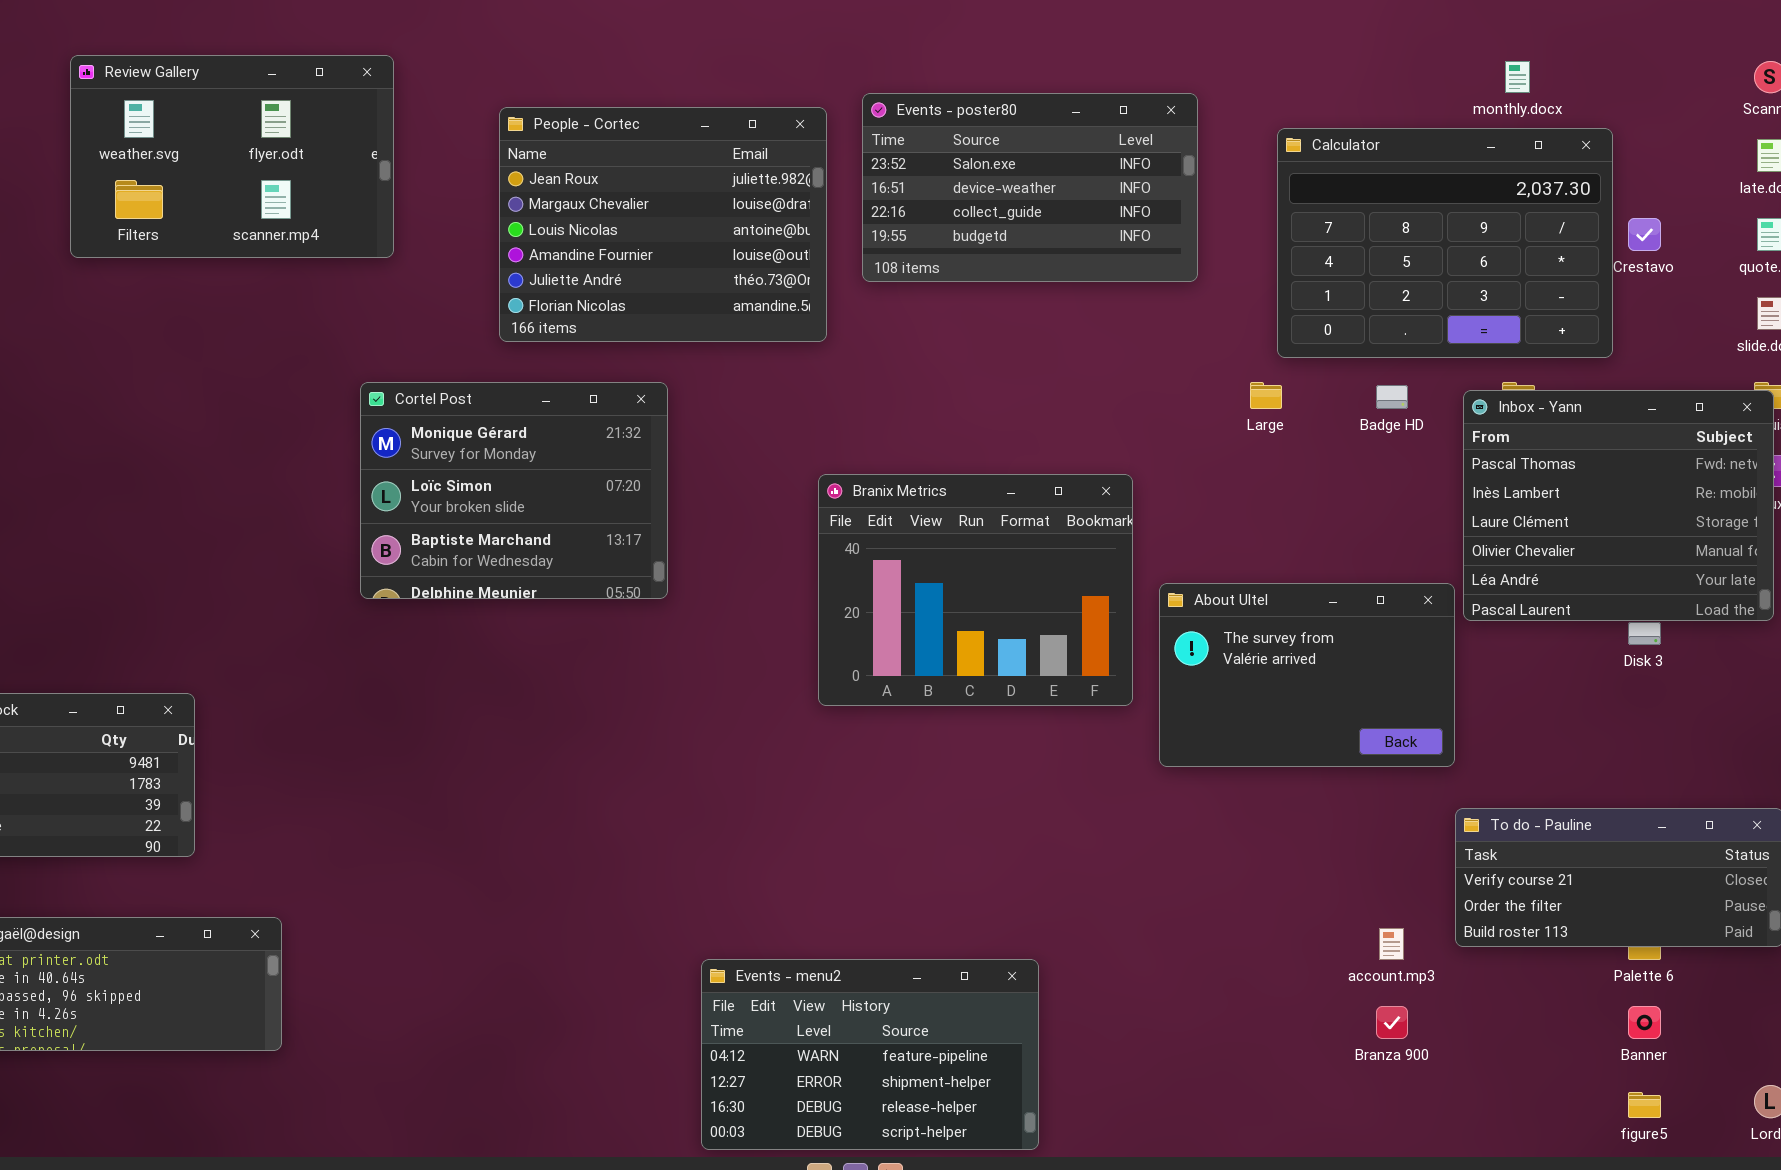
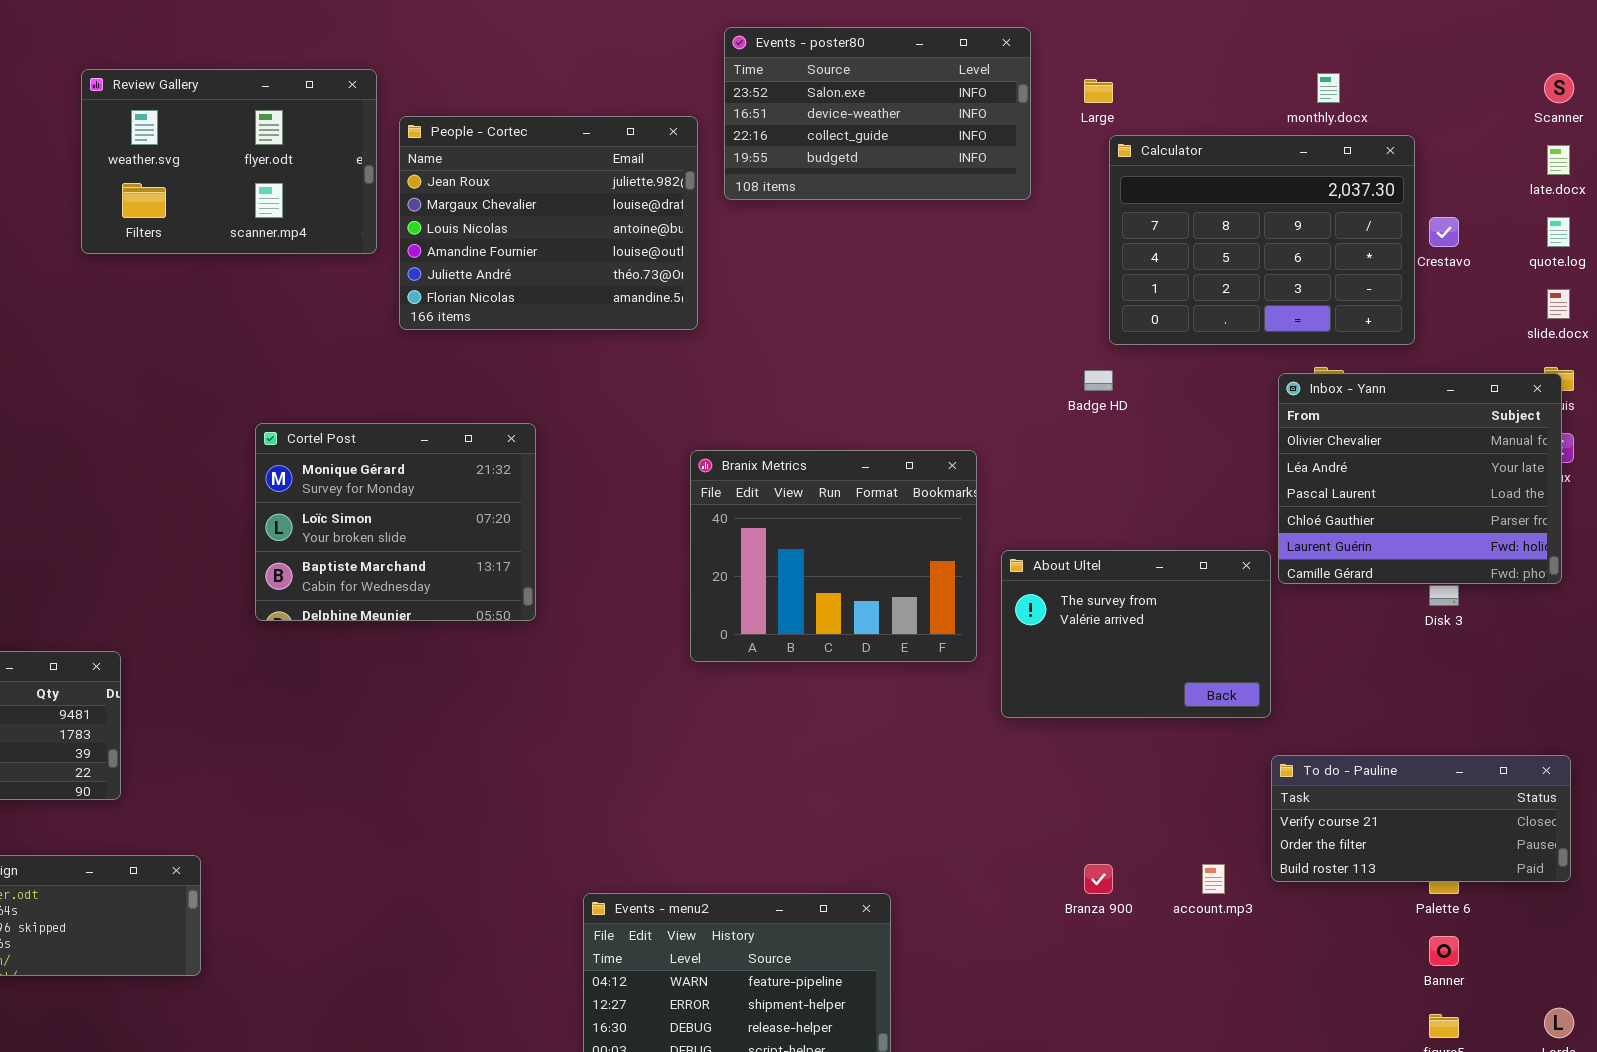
Review Gallery: [70,55,394,258] -> [81,69,377,254], moved
Events - poster80: [862,93,1198,282] -> [724,27,1031,200], moved
Cortel Post: [360,382,668,599] -> [255,423,536,621], moved
Large: [1250,382,1282,409] -> [1084,79,1113,103], moved
Badge HD: [1376,385,1408,409] -> [1084,370,1113,391], moved
Inbox - Yann: [1463,390,1774,621] -> [1278,373,1562,584], scrolled down 3 rows
Branza 900: [1376,1006,1408,1039] -> [1084,864,1113,894], moved

